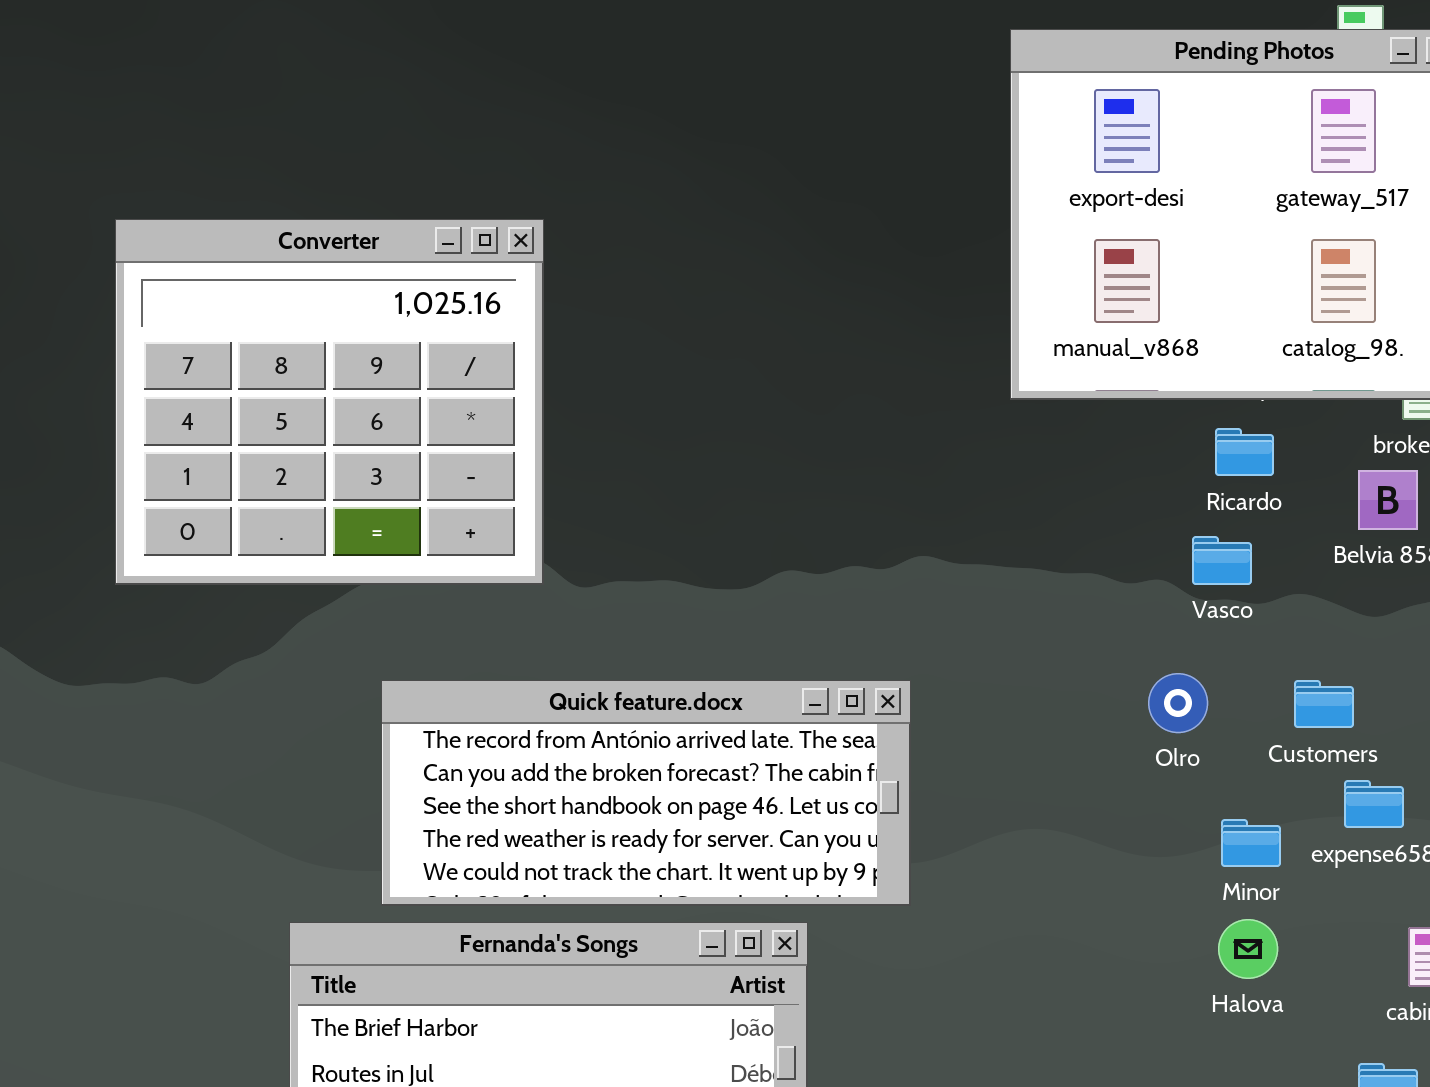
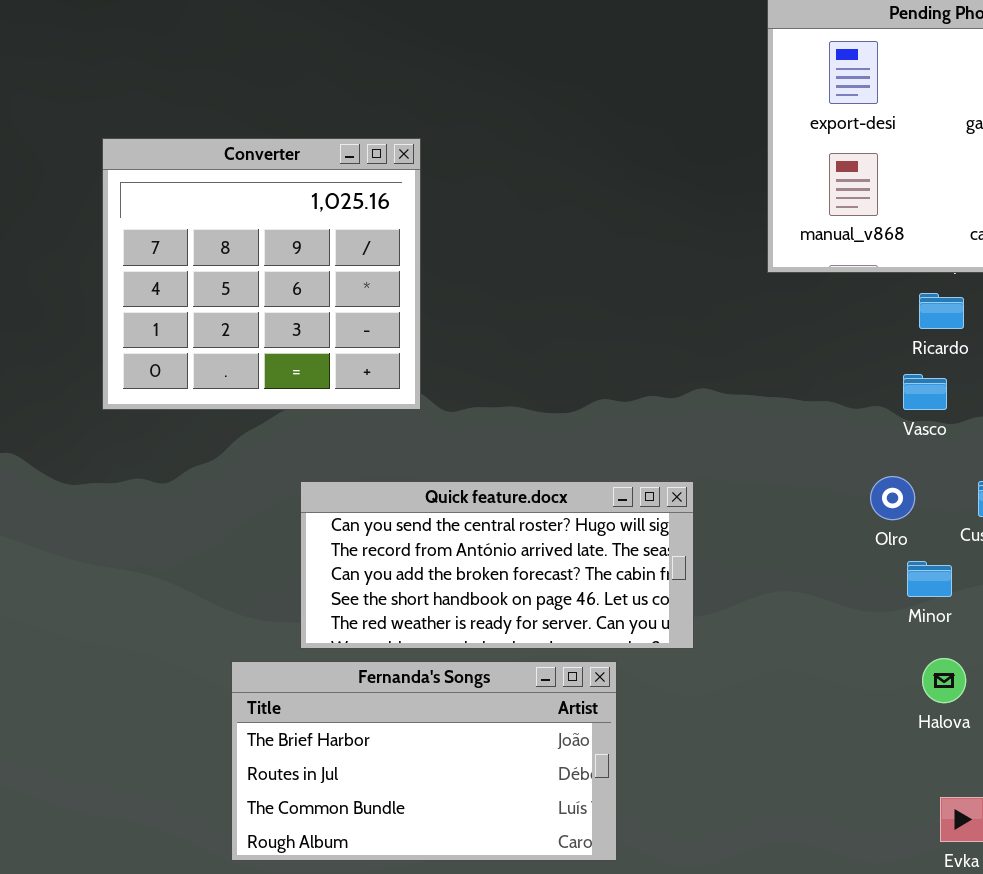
Quick feature.docx: [381,680,911,906] -> [300,481,694,649], scrolled up 1 row
Minor: [1221,819,1281,867] -> [907,561,952,597], moved

